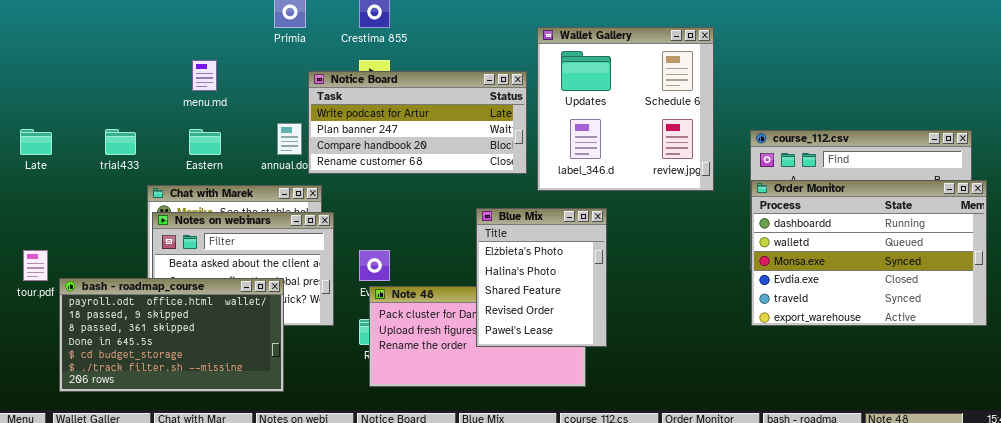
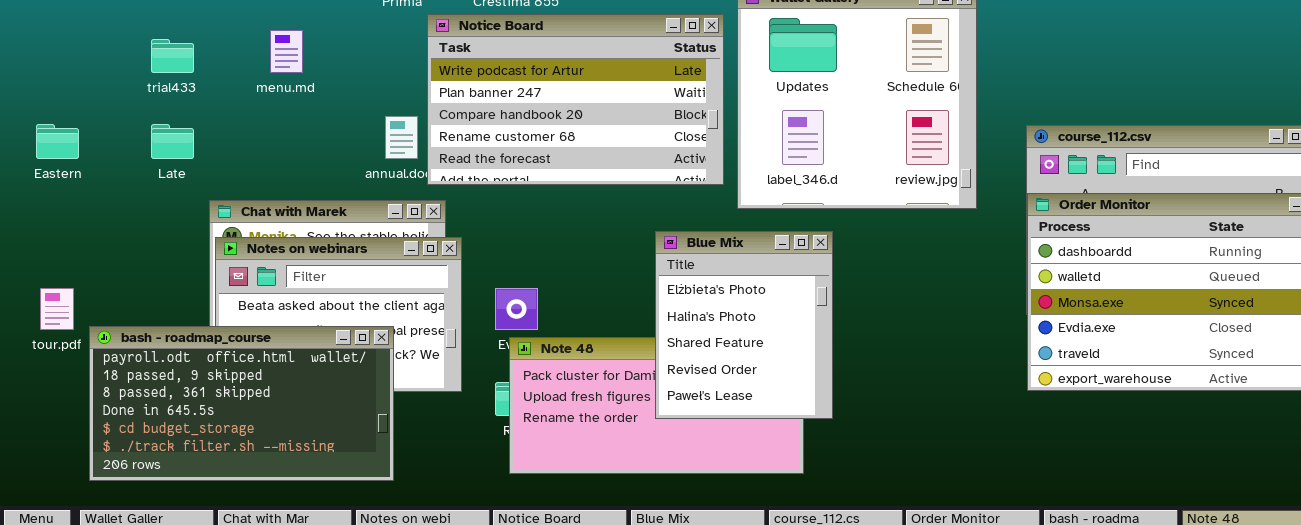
Notice Board: [308,71,527,174] -> [427,14,724,185], resized
Late: [20,129,52,155] -> [151,124,194,159], moved
trial433: [105,129,136,155] -> [151,39,194,73], moved
Eastern: [189,129,221,155] -> [36,124,79,159], moved

